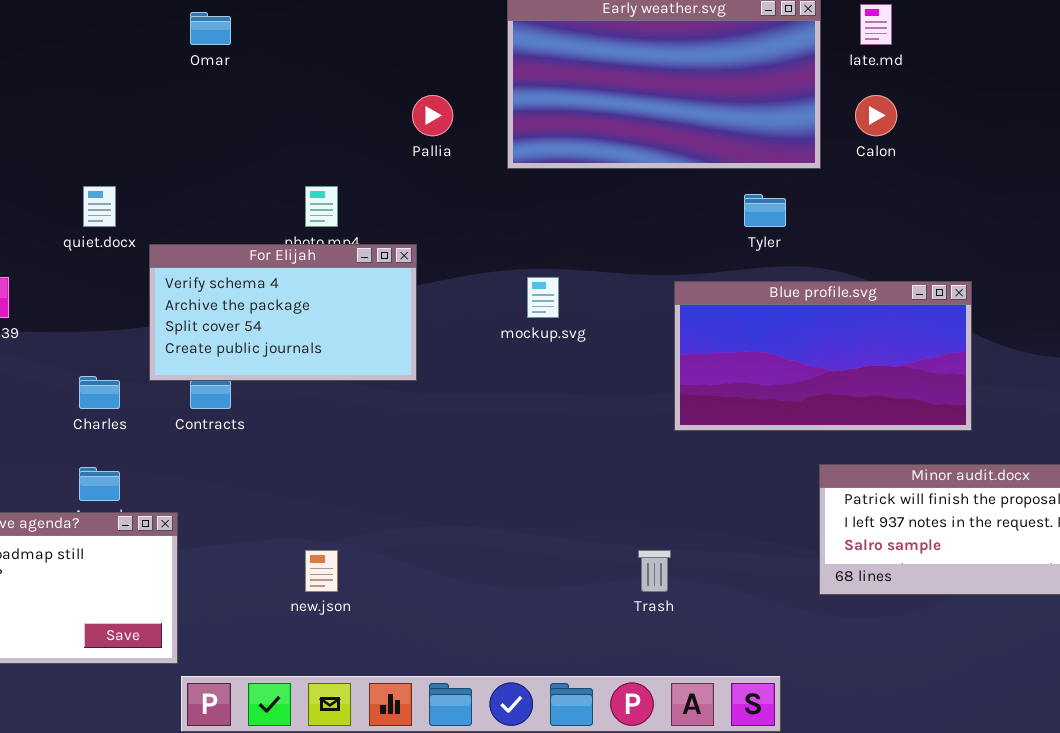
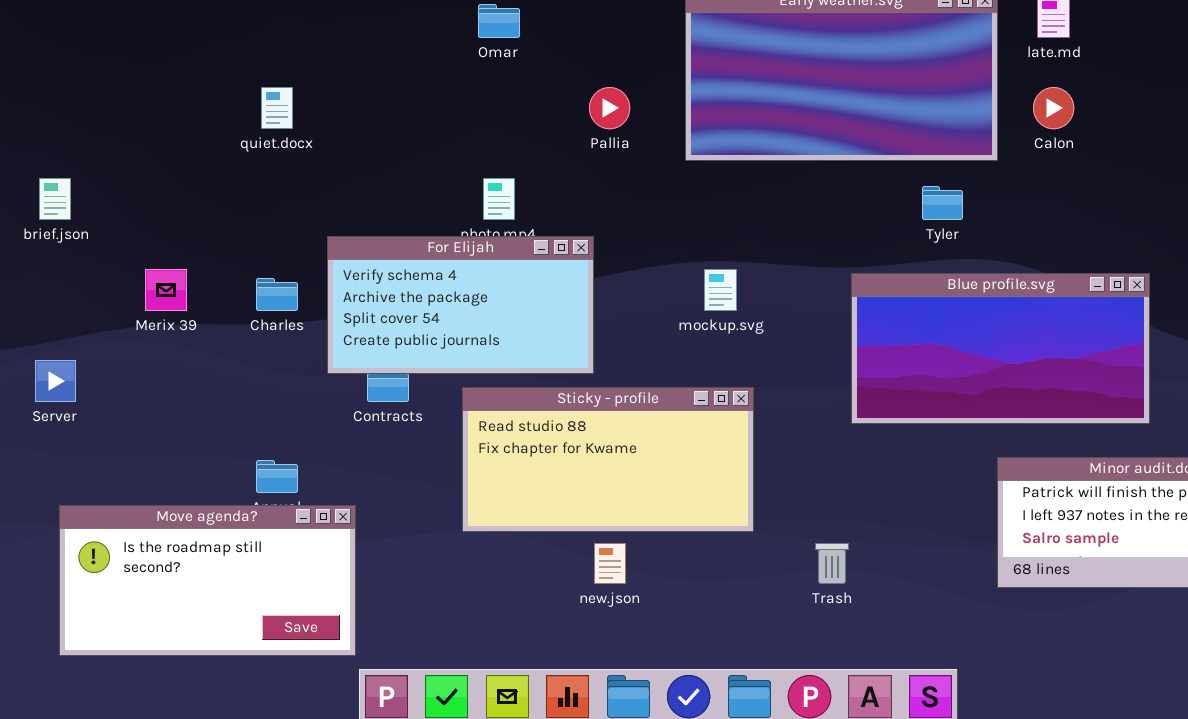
Omar: [190,12,231,45] -> [478,4,520,38], moved
quiet.docx: [83,186,116,227] -> [261,87,293,129], moved
Charles: [79,376,120,409] -> [256,278,298,311], moved
Sticky - profile: none -> [462,387,754,532], opened
new.json: [305,550,338,592] -> [594,543,626,584], moved

